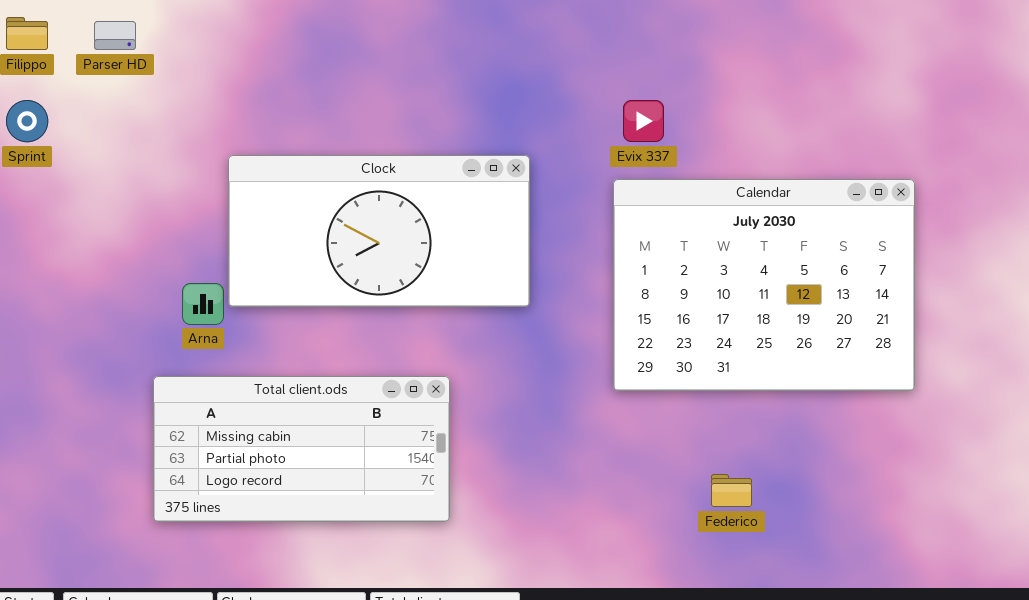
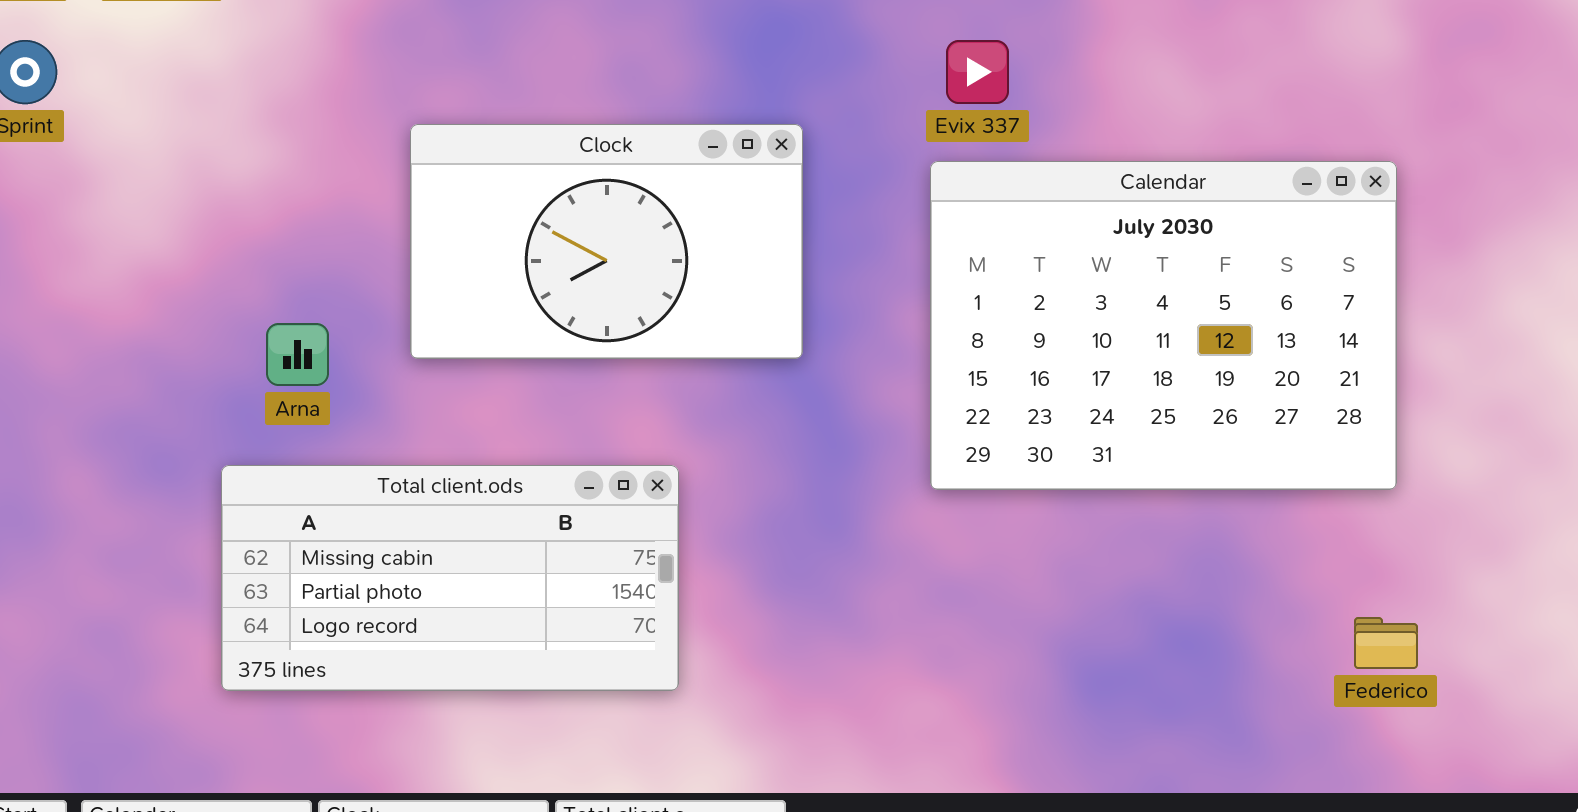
Clock: [228,155,530,307] -> [410,124,803,359], resized
Federico: [711,474,752,507] -> [1354,617,1418,669], moved

